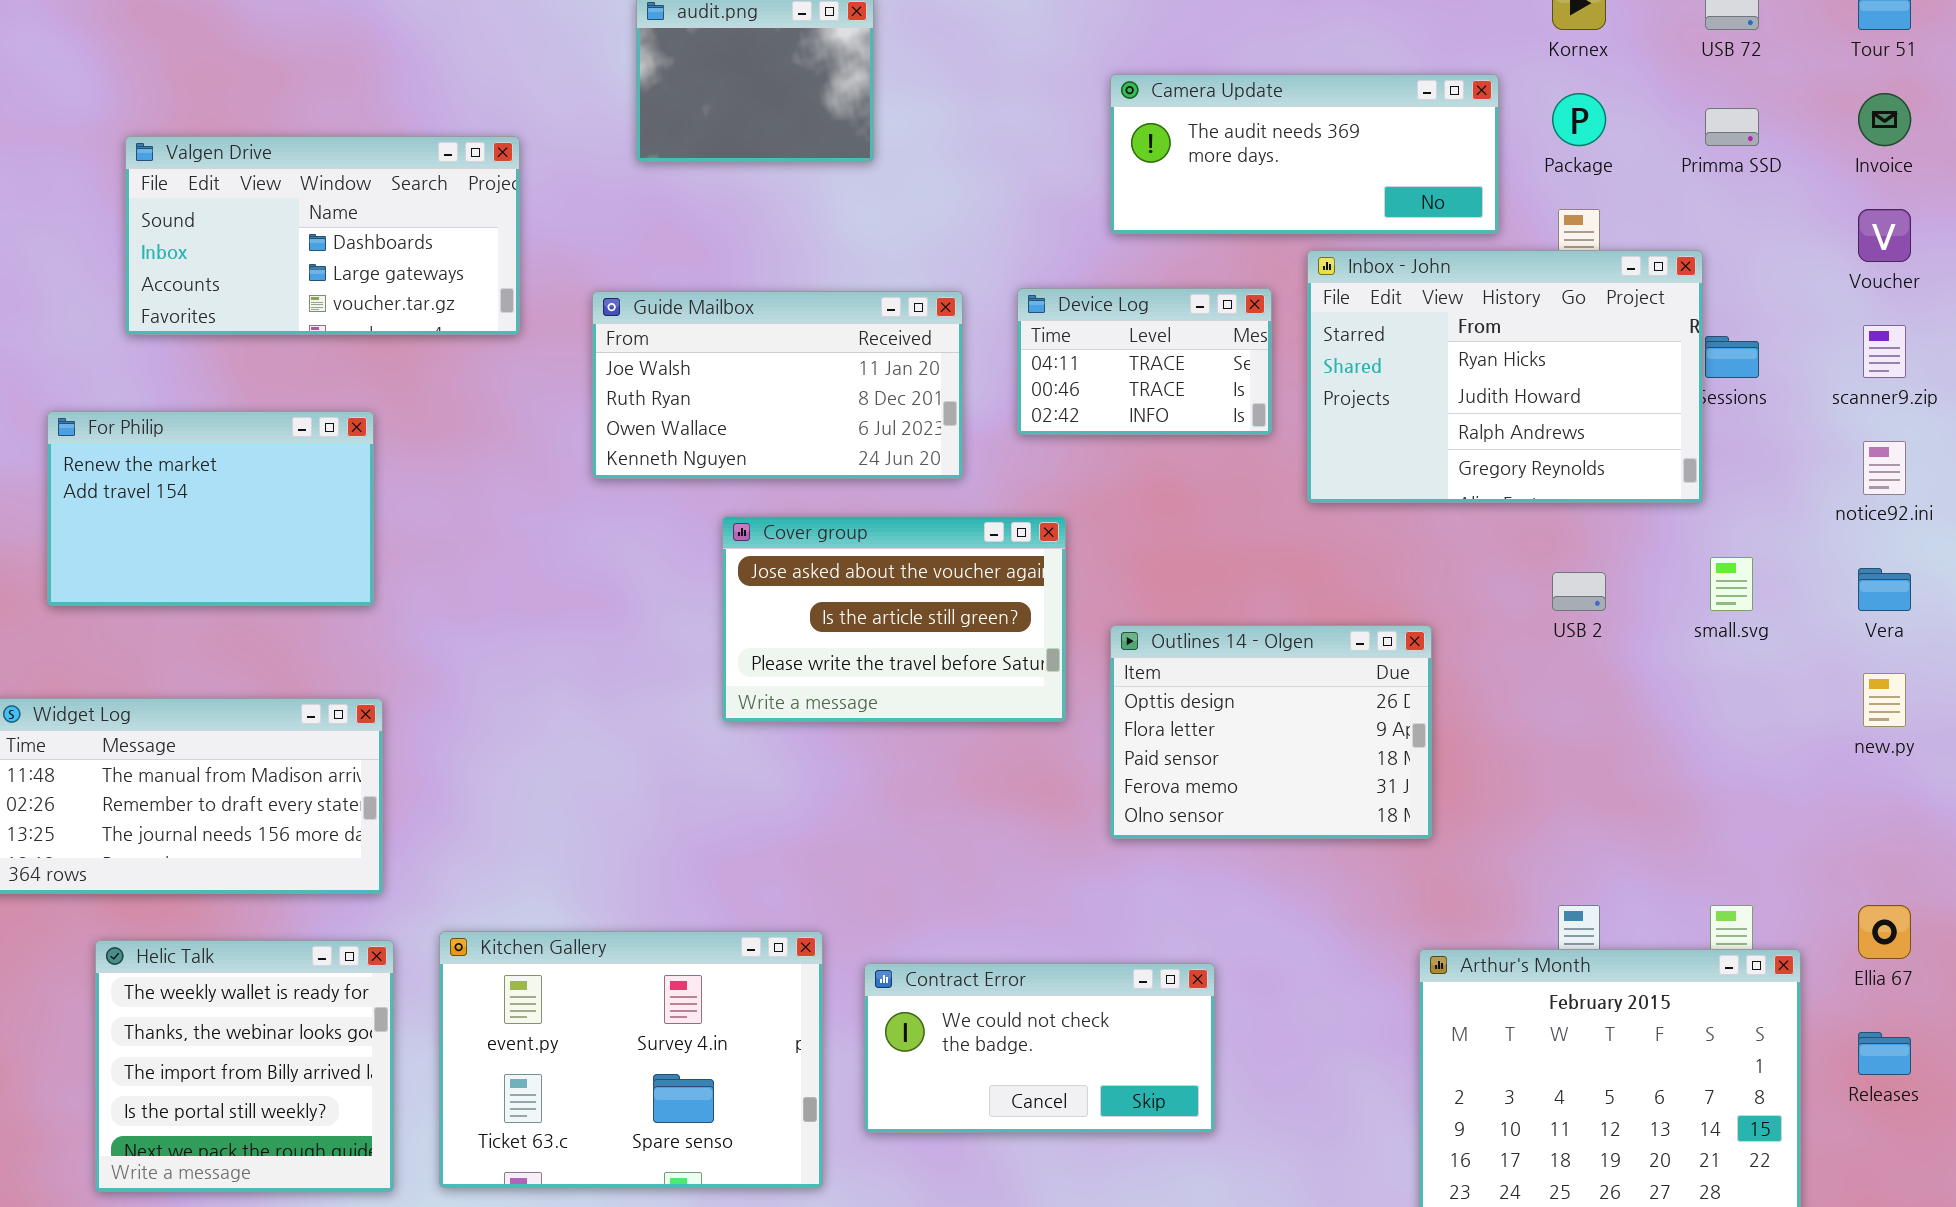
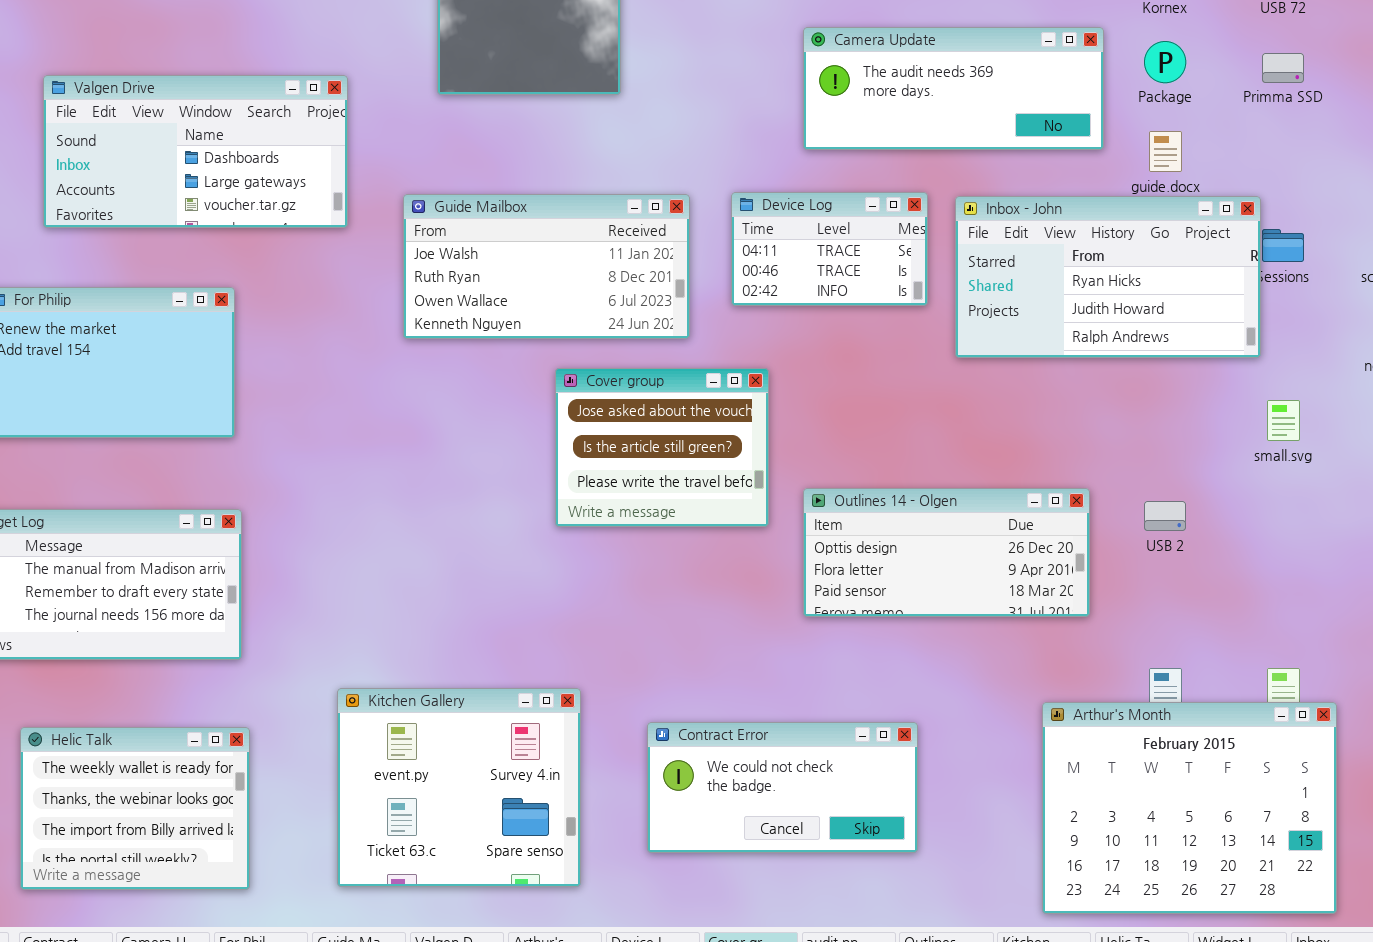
Inbox - John: [1307,250,1703,503] -> [955,196,1261,358], resized
Cover group: [722,516,1066,722] -> [555,368,769,527], resized
USB 2: [1552,572,1606,611] -> [1144,501,1186,531], moved
Outlines 14 - Olgen: [1110,625,1432,839] -> [803,488,1090,617], resized
Kitchen Gallery: [439,931,823,1188] -> [337,688,581,887], resized
Helic Talk: [95,940,394,1192] -> [20,727,250,890], resized
Contract Error: [864,963,1215,1133] -> [647,722,918,853], moved

